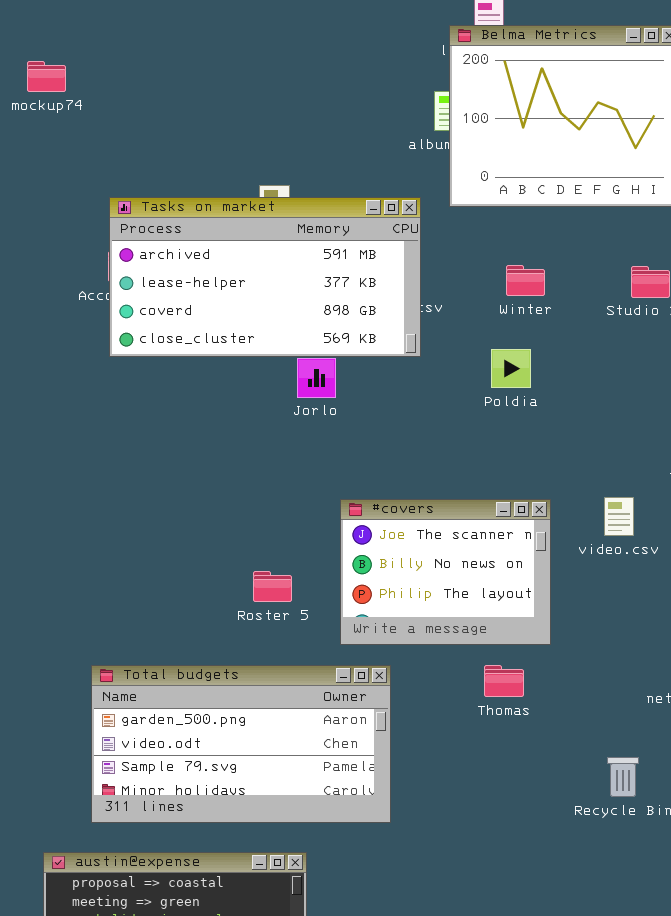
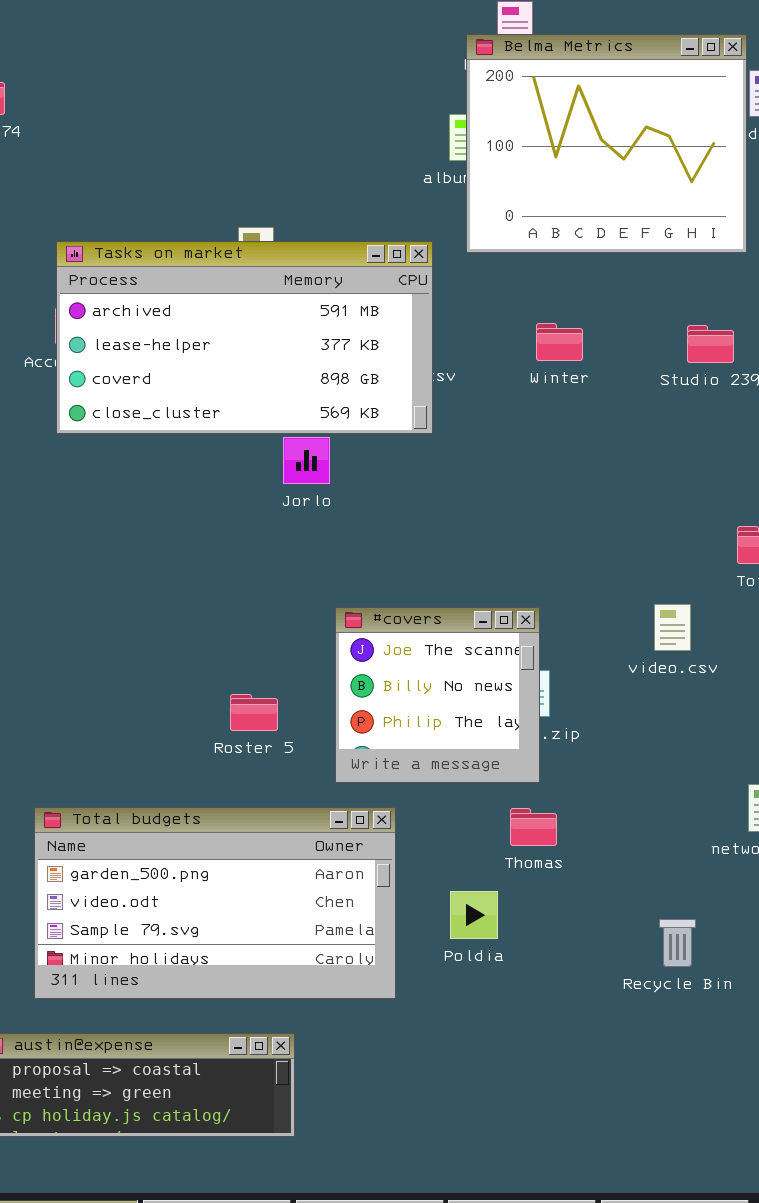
Poldia: [491,349,531,388] -> [450,891,498,939], moved
#covers: [340,499,551,645] -> [335,607,540,783], resized

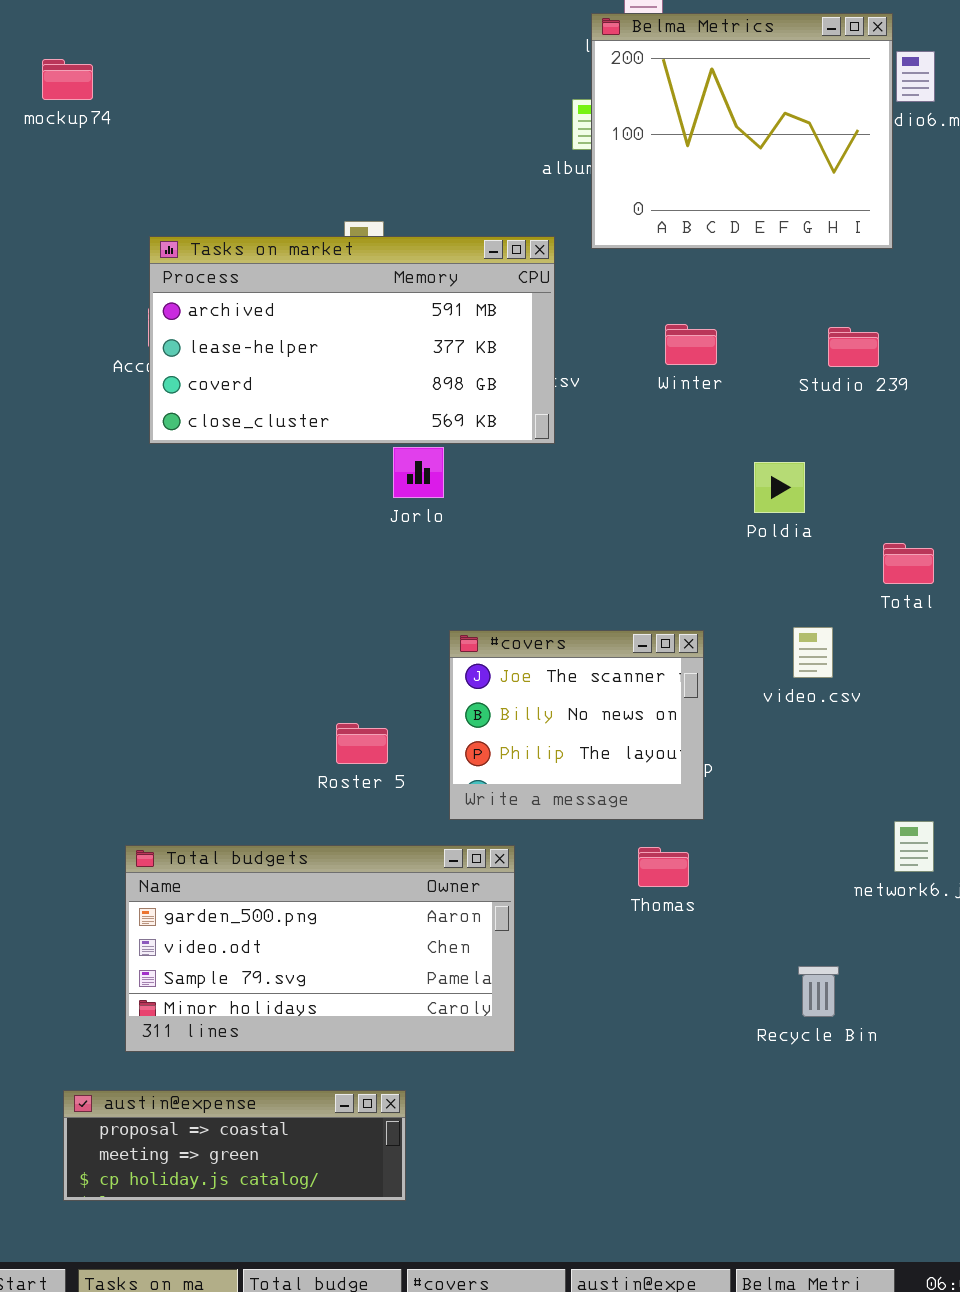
#covers: [335,607,540,783] -> [449,630,704,820], resized
Poldia: [450,891,498,939] -> [754,462,805,513], moved

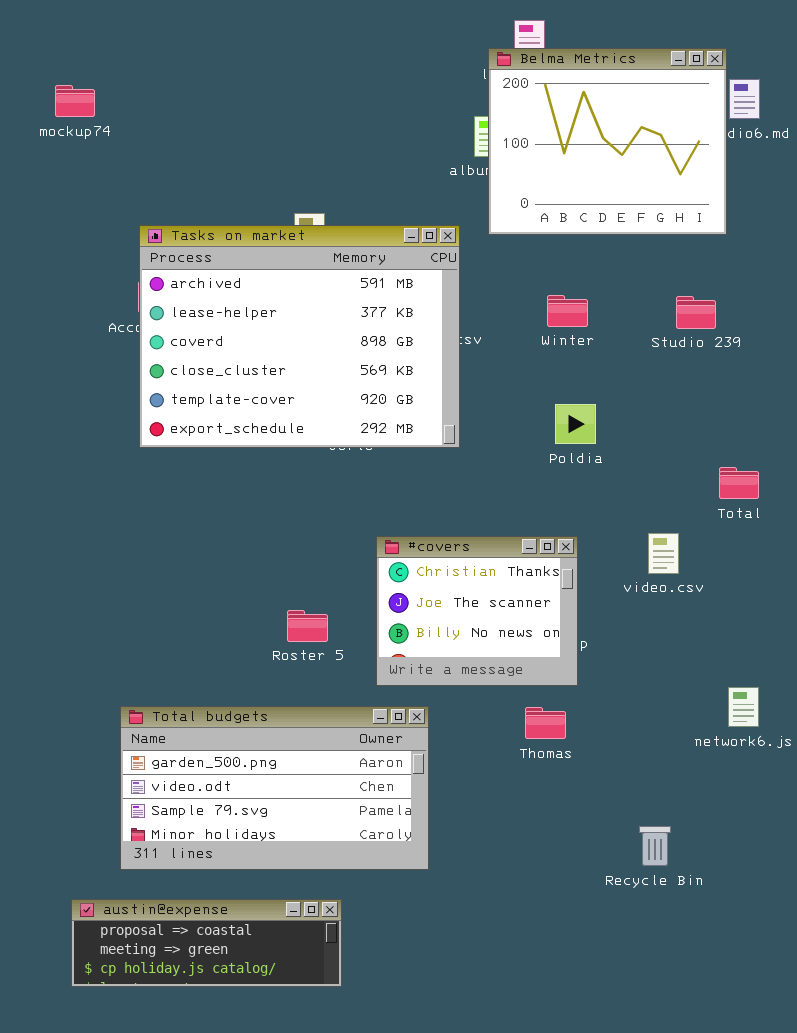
Tasks on market: [149,236,555,444] -> [139,225,460,448], resized
Poldia: [754,462,805,513] -> [555,404,596,444], moved
#covers: [449,630,704,820] -> [376,536,578,686], scrolled up 1 row
Recycle Bin: [798,966,839,1017] -> [639,826,671,866], moved

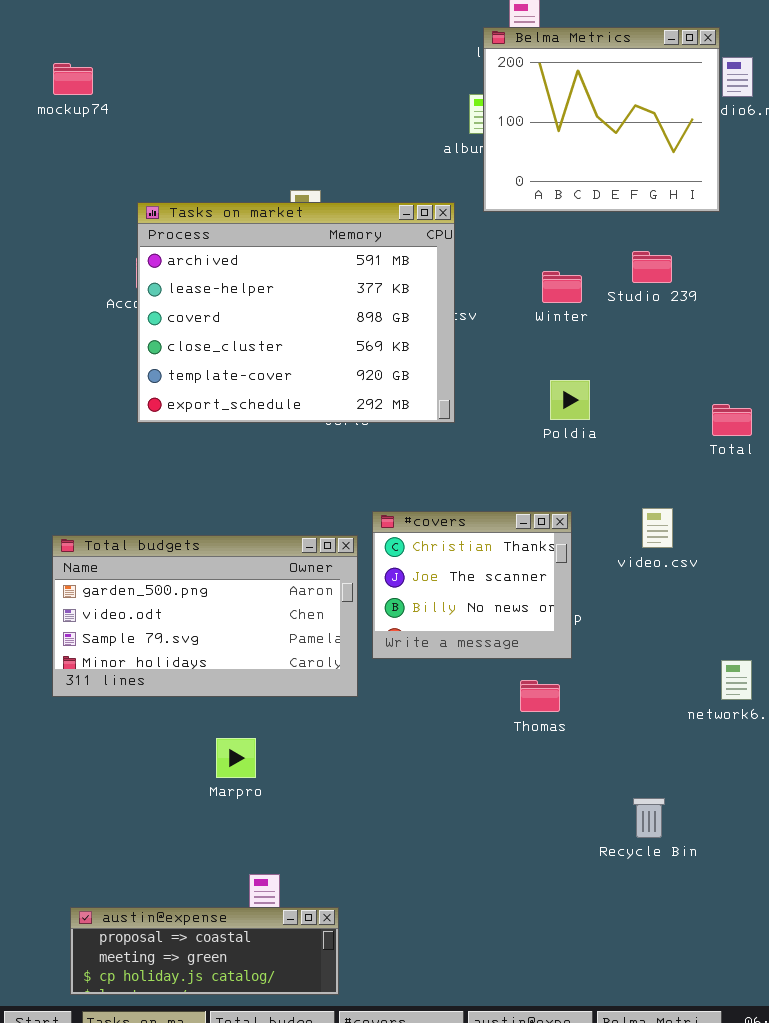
Studio 239: [676,296,716,329] -> [632,251,672,283], moved
Total: [719,467,759,499] -> [712,404,752,436], moved
Total budgets: [120,706,429,870] -> [52,535,358,697], moved
austin@expense: [71,899,342,987] -> [70,907,339,995], moved

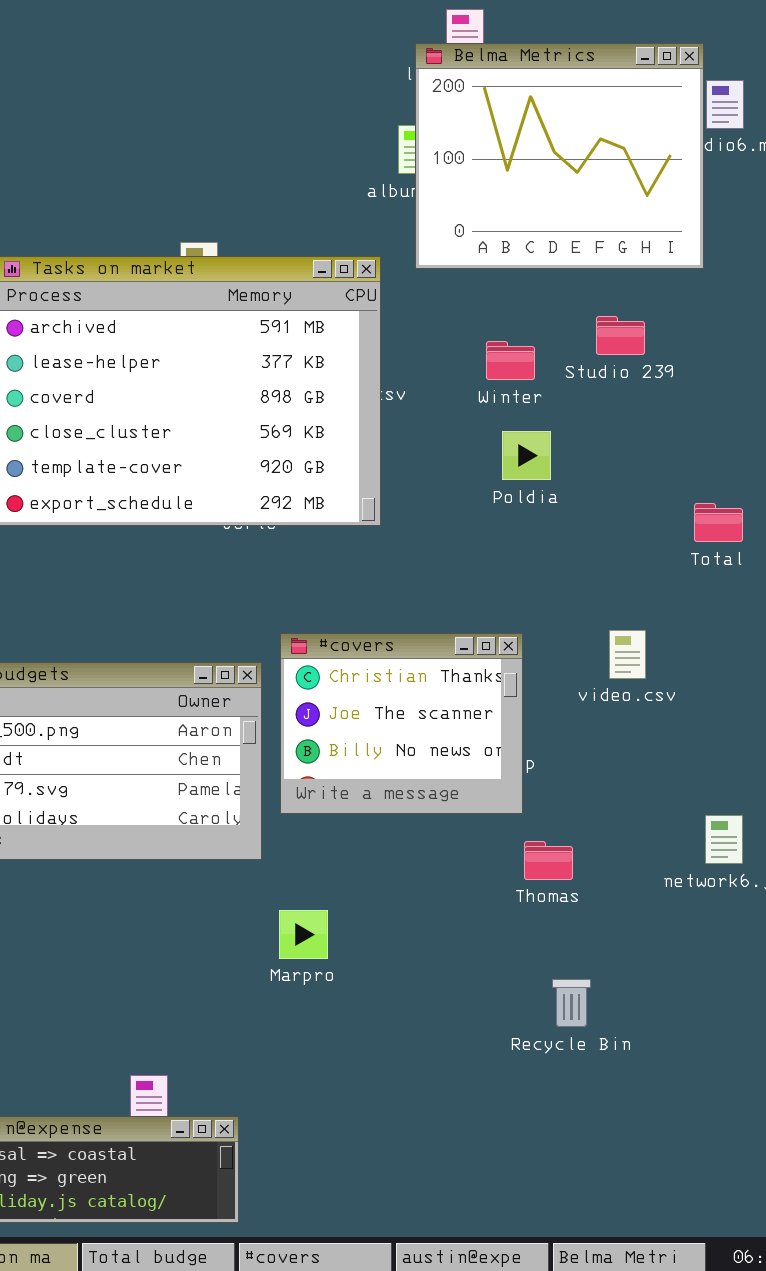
Poldia: [550,380,590,420] -> [502,431,551,480], moved
Thomas: [520,680,560,712] -> [524,841,573,880], moved
Marpro: [216,738,256,778] -> [279,910,328,959], moved
Recycle Bin: [633,798,665,838] -> [552,979,591,1027], moved

